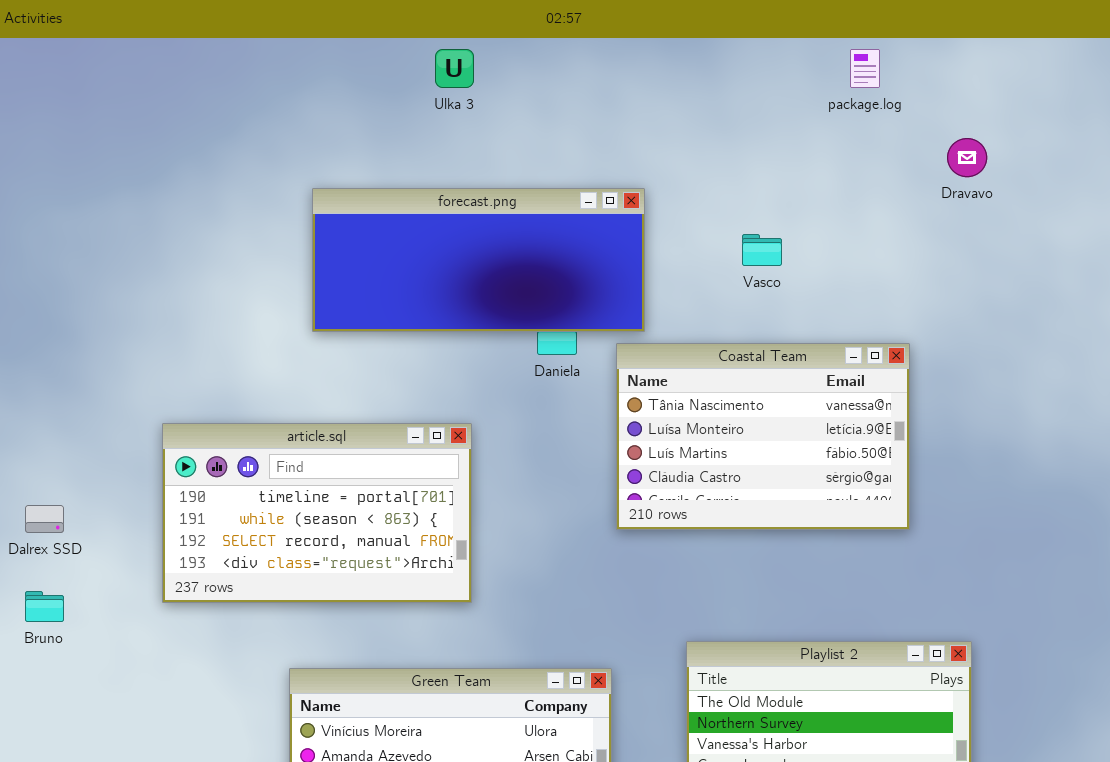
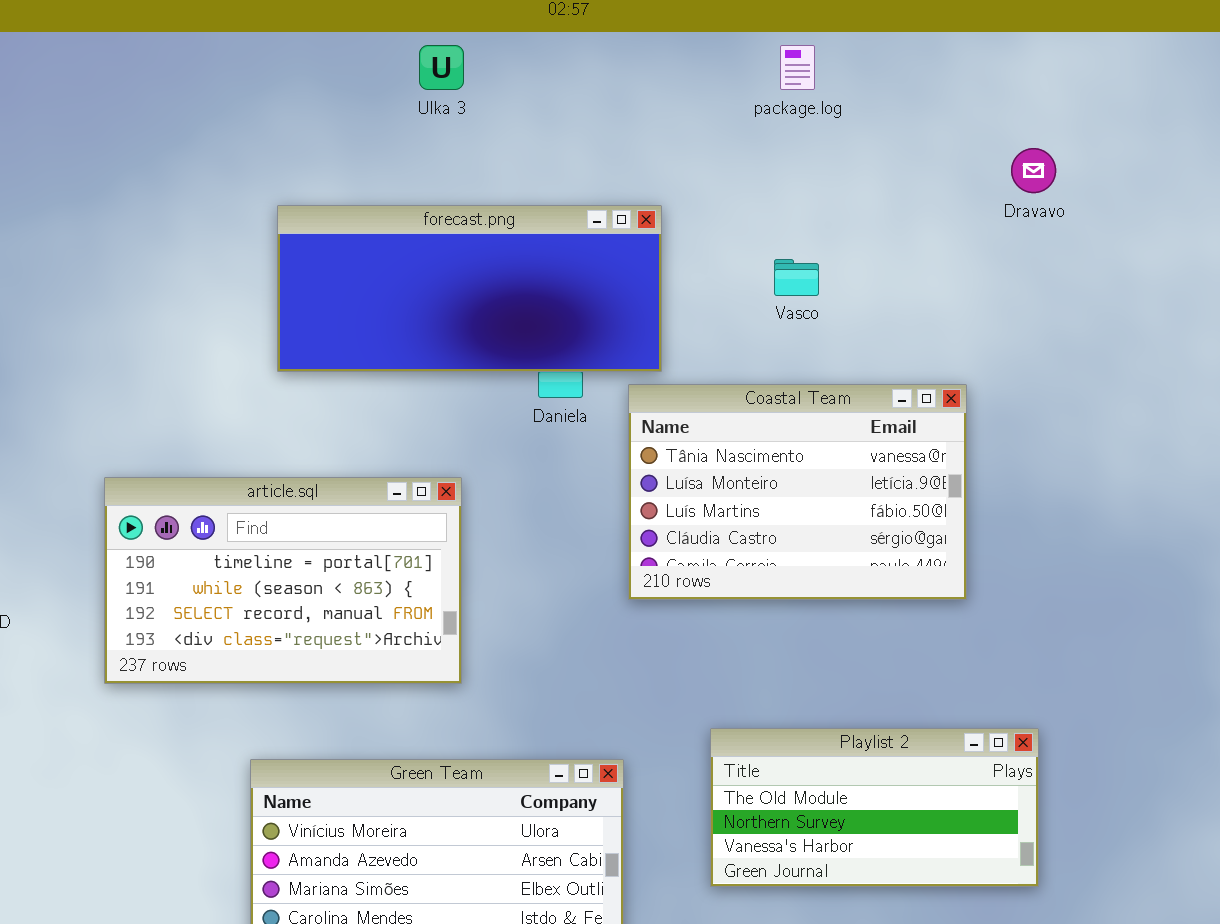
package.log: [850,49,880,88] -> [780,45,815,90], moved

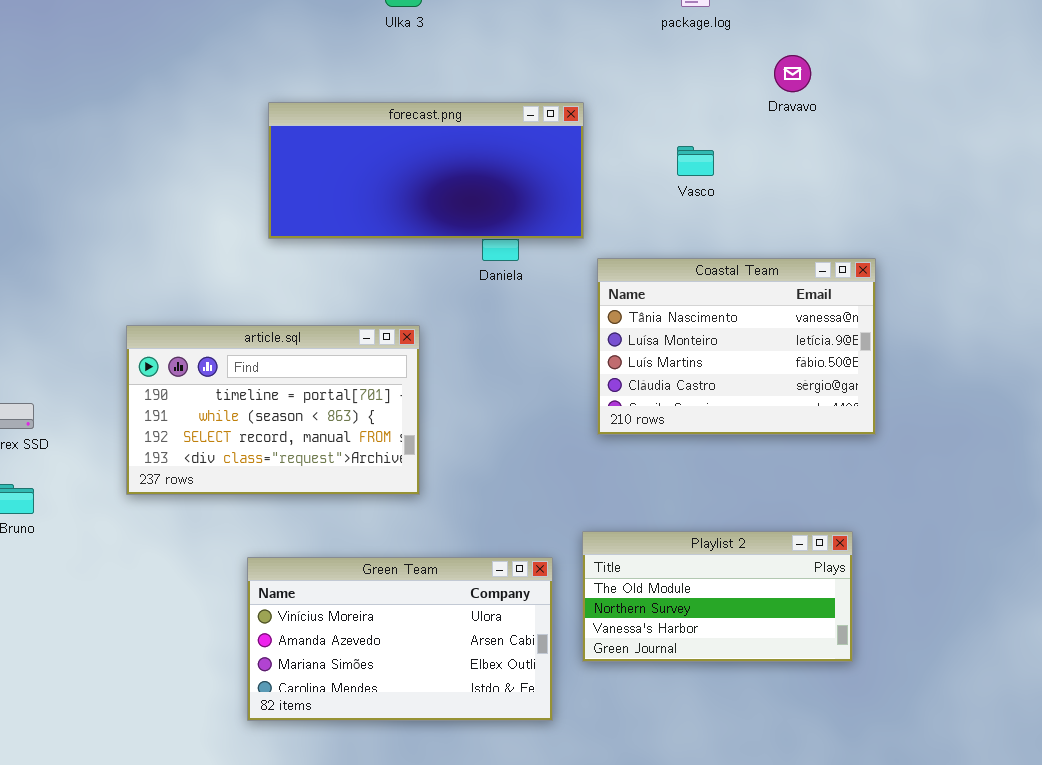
Dravavo: [1011,148,1056,193] -> [774,55,811,92], moved
Coastal Team: [628,384,967,600] -> [597,258,876,435], moved
Playlist 2: [710,728,1039,887] -> [582,531,853,662], moved

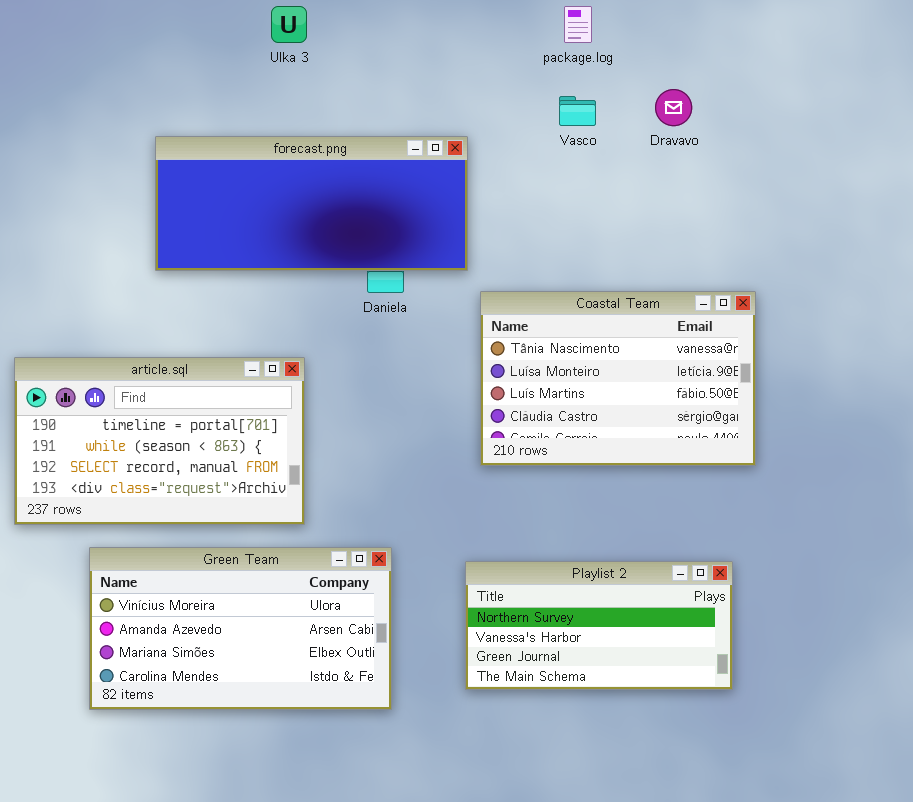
Vasco: [677,146,714,176] -> [559,96,596,126], moved
Playlist 2: [582,531,853,662] -> [465,561,733,690], scrolled down 1 row
Green Team: [247,557,553,721] -> [89,547,392,710], moved

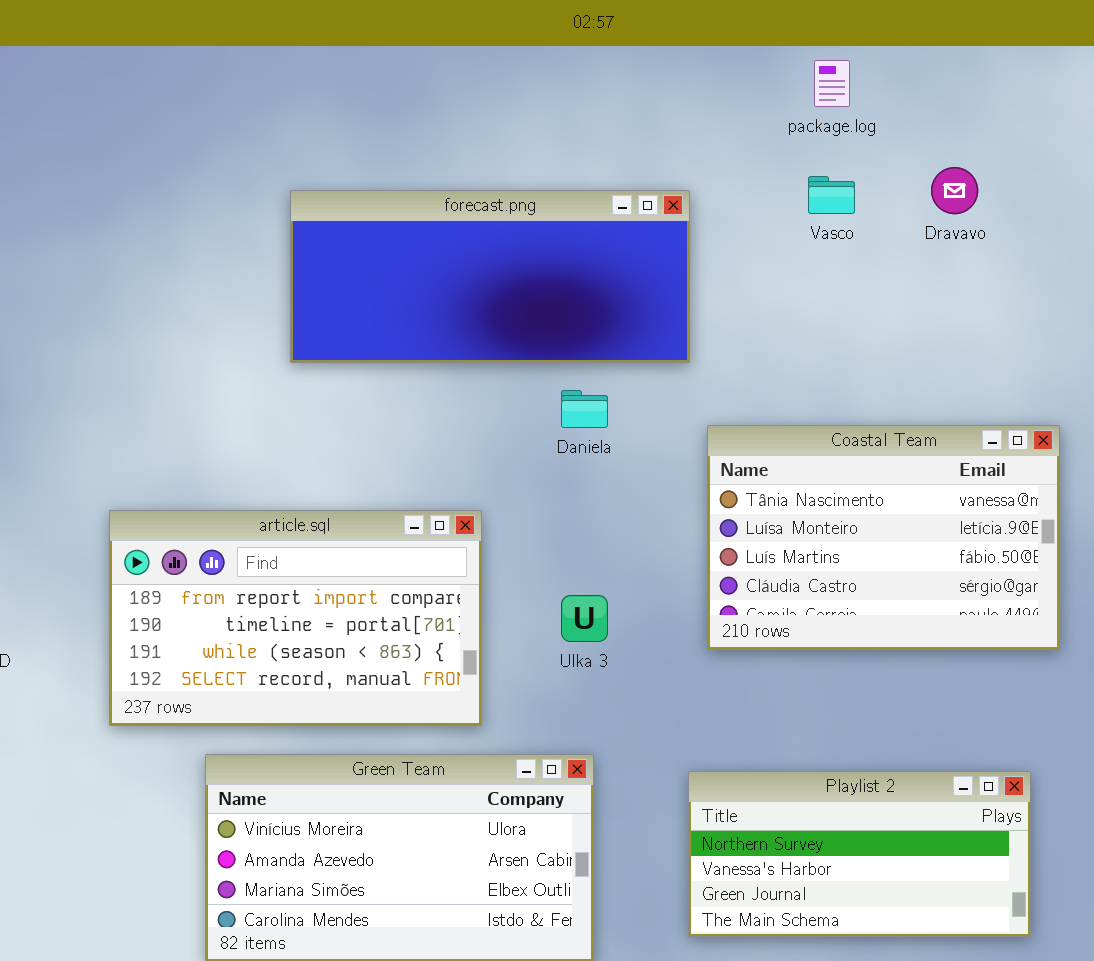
Ulka 3: [271,6,307,43] -> [561,595,608,642], moved
forecast.png: [155,136,468,271] -> [290,190,690,363], moved
article.sql: [14,357,305,525] -> [109,510,482,726], scrolled up 1 row

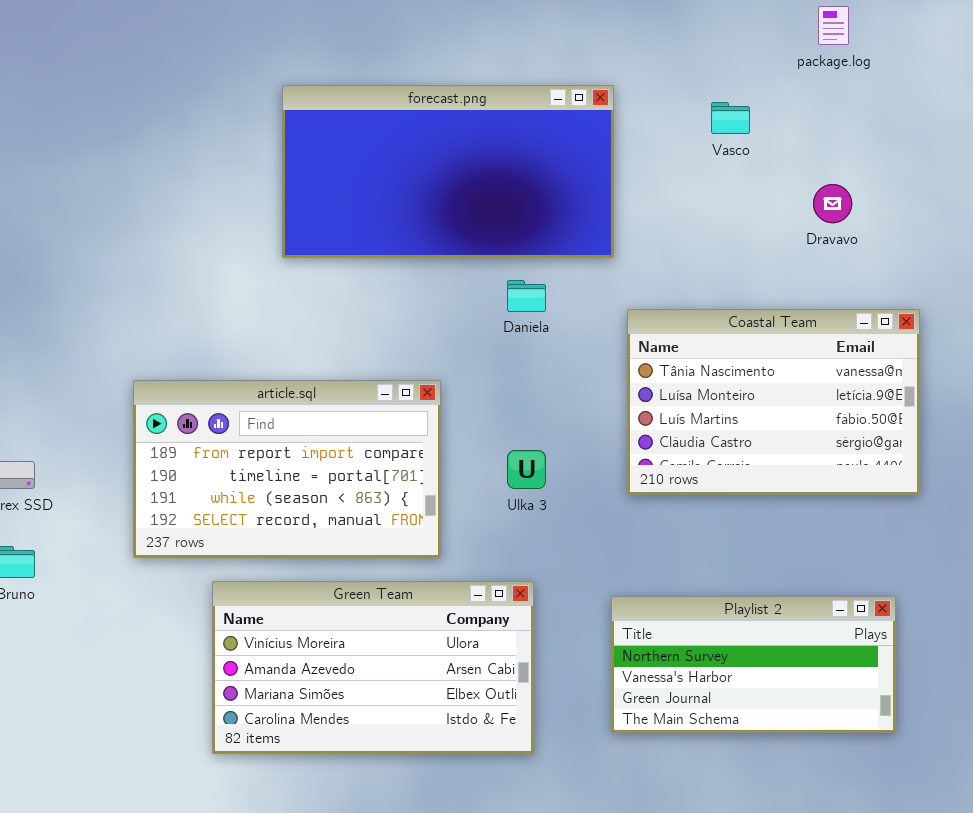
package.log: [814,60,850,107] -> [818,6,849,45], moved
Dravavo: [931,167,978,214] -> [813,184,852,223], moved
forecast.png: [290,190,690,363] -> [282,85,614,258], resized

